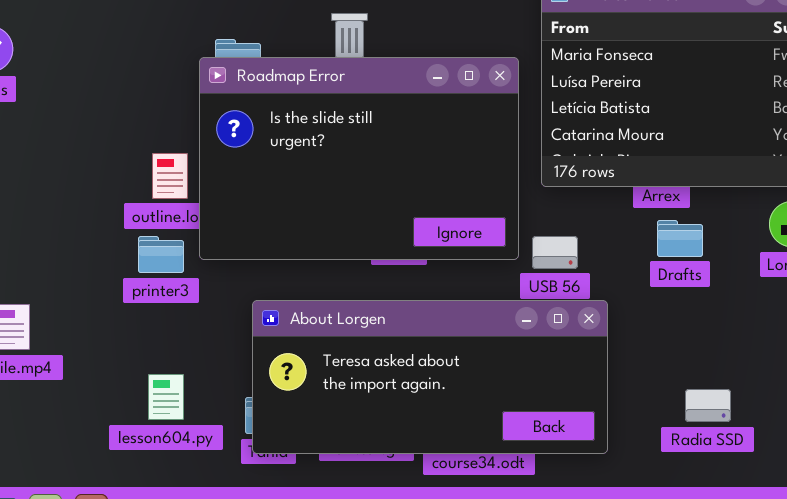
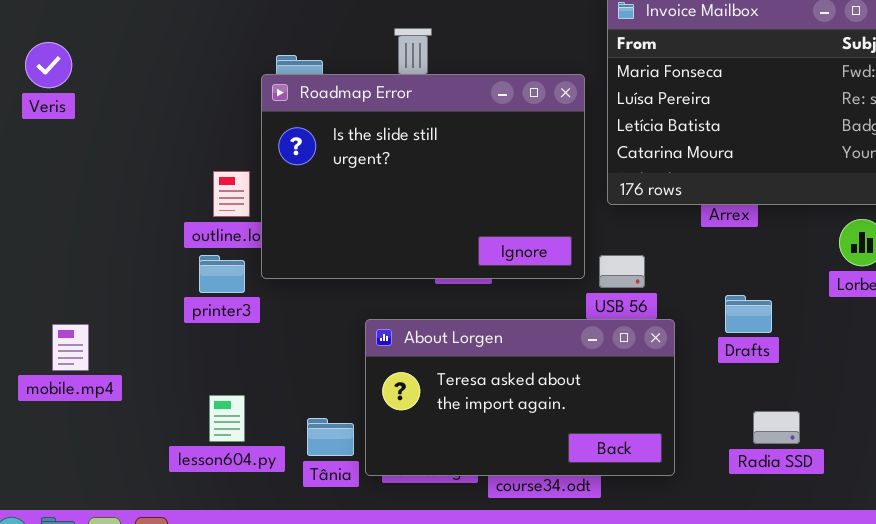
Drafts: [657,220,703,257] -> [725,295,772,333], moved
About Lorgen: [252,300,608,454] -> [365,319,675,476], resized

